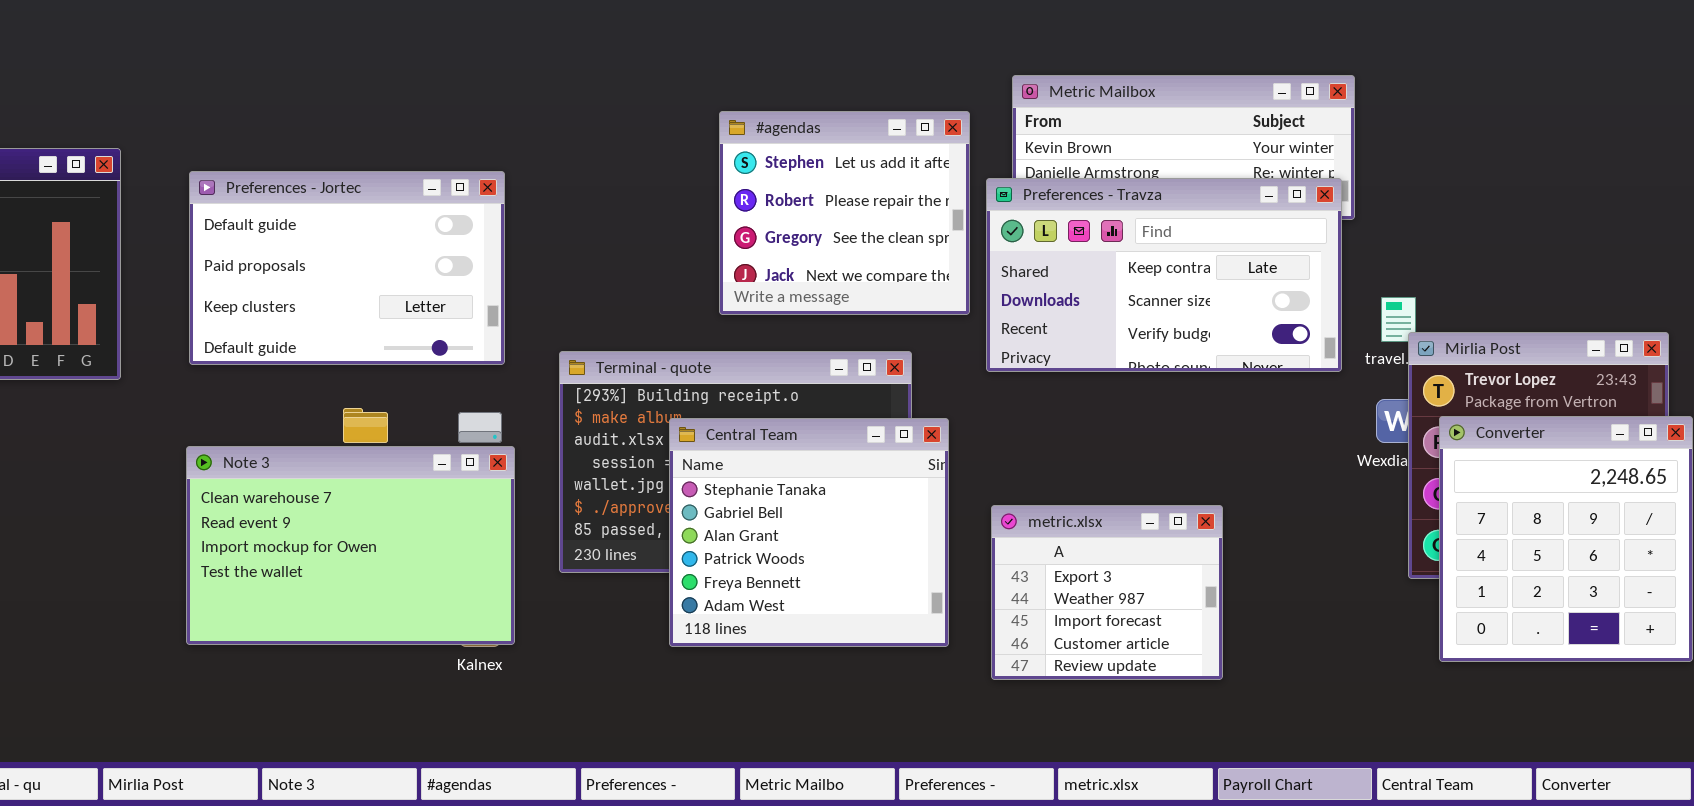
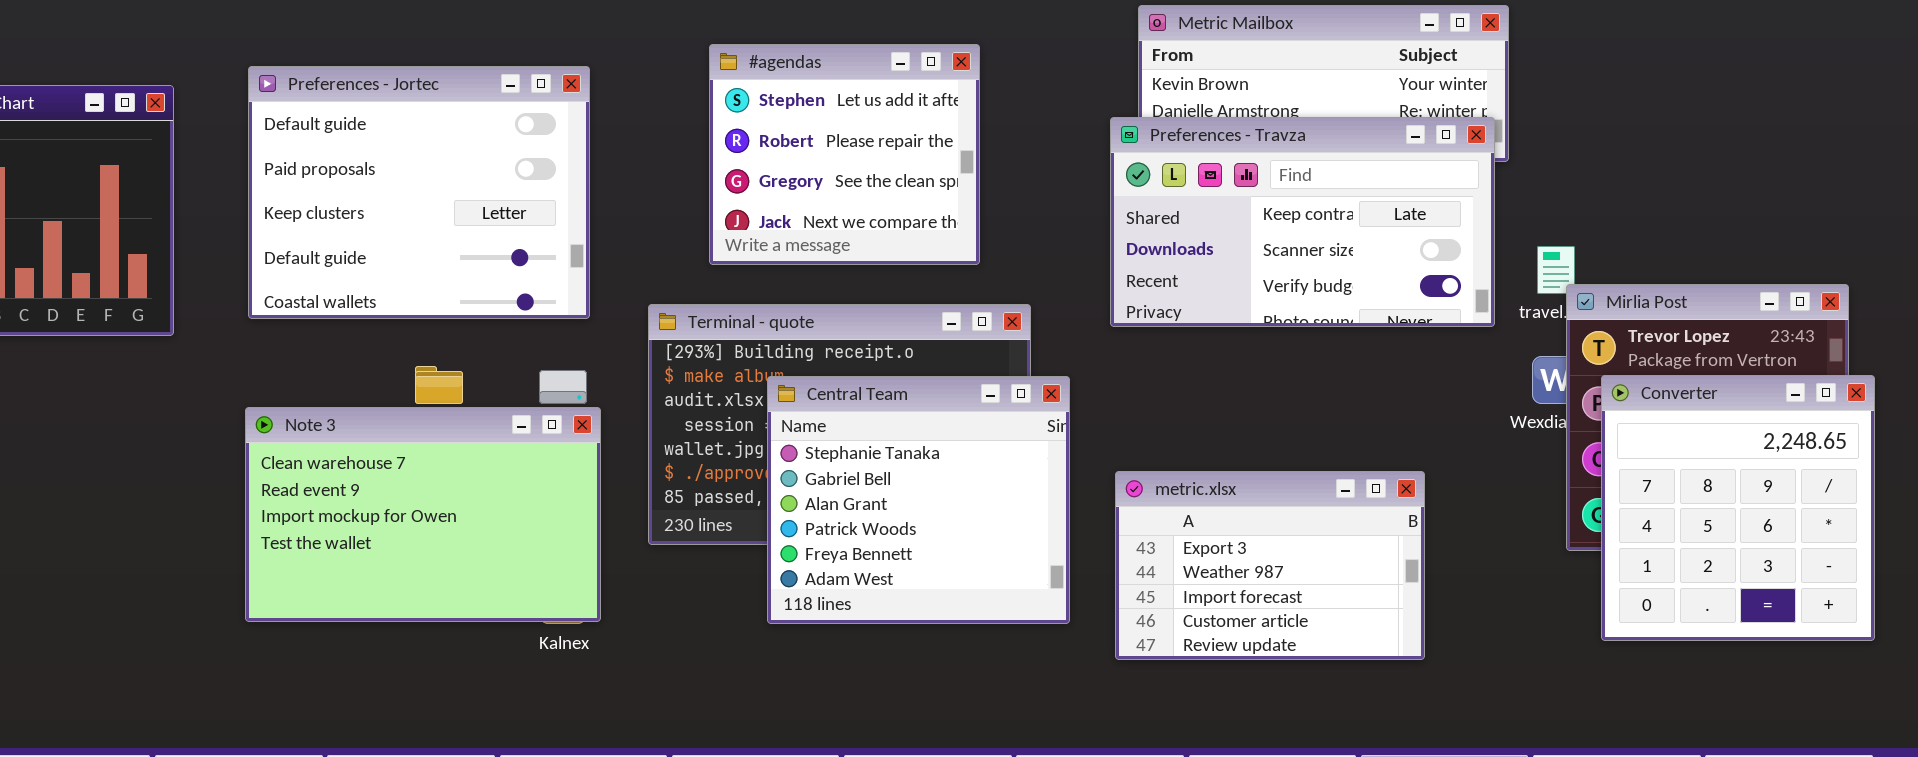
#agendas: [719,111,970,315] -> [709,44,980,265], moved
Preferences - Jortec: [189,171,505,365] -> [248,66,590,319], resized
metric.xlsx: [991,505,1223,680] -> [1115,471,1425,660], resized

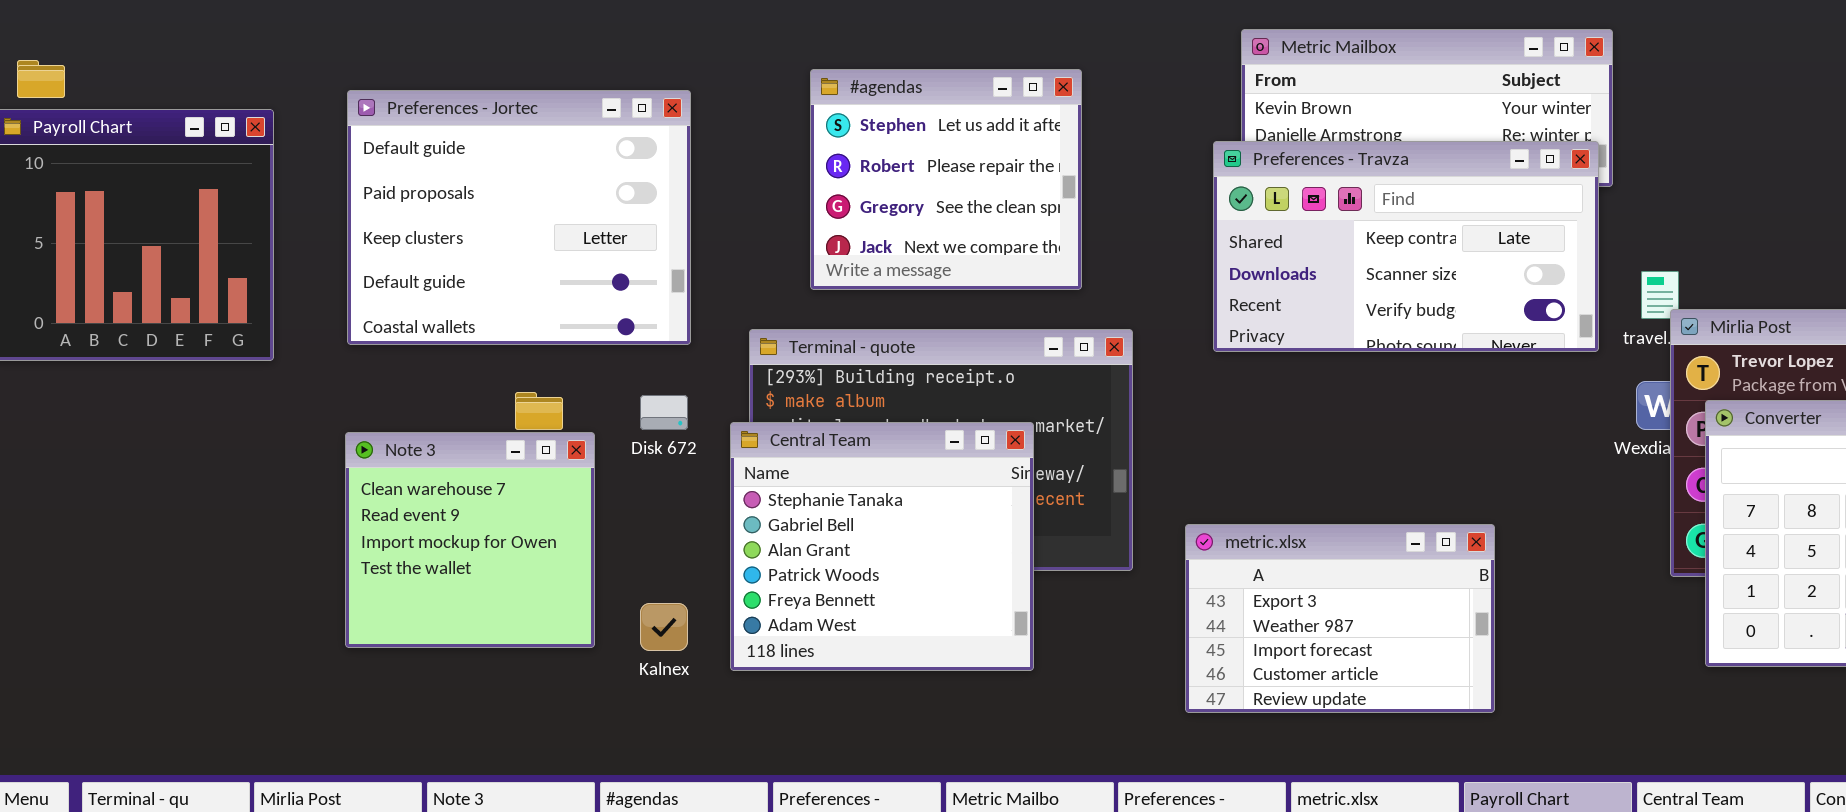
Central Team: [767,376,1070,624] -> [730,422,1034,671], moved
Note 3: [245,407,601,622] -> [345,432,595,648], resized
metric.xlsx: [1115,471,1425,660] -> [1185,524,1495,713], moved

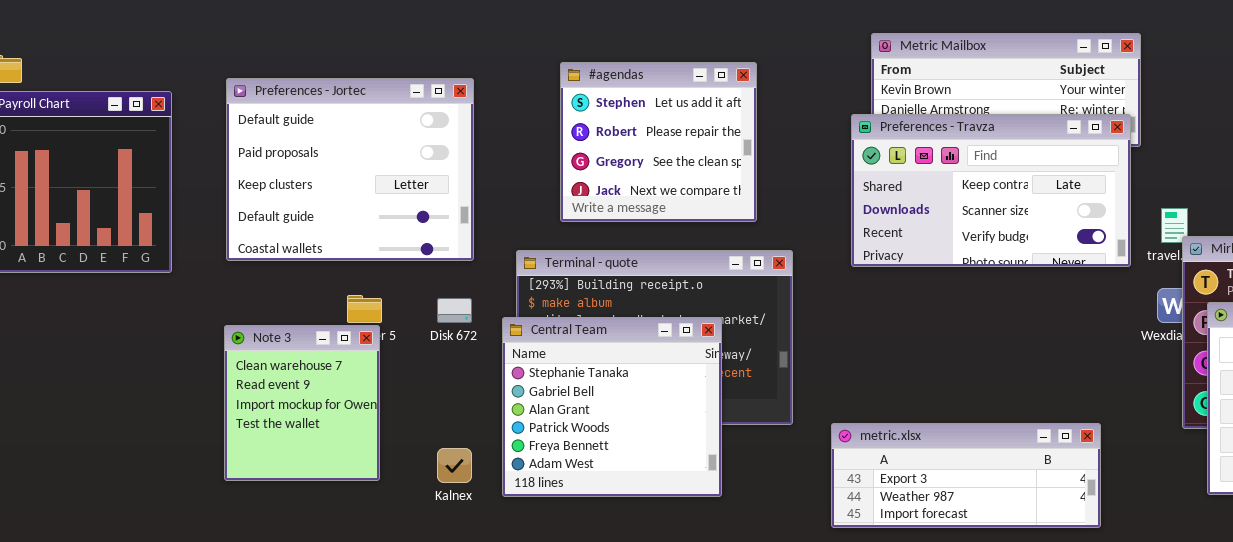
Note 3: [345,432,595,648] -> [224,325,380,481], resized
metric.xlsx: [1185,524,1495,713] -> [831,423,1101,528], resized

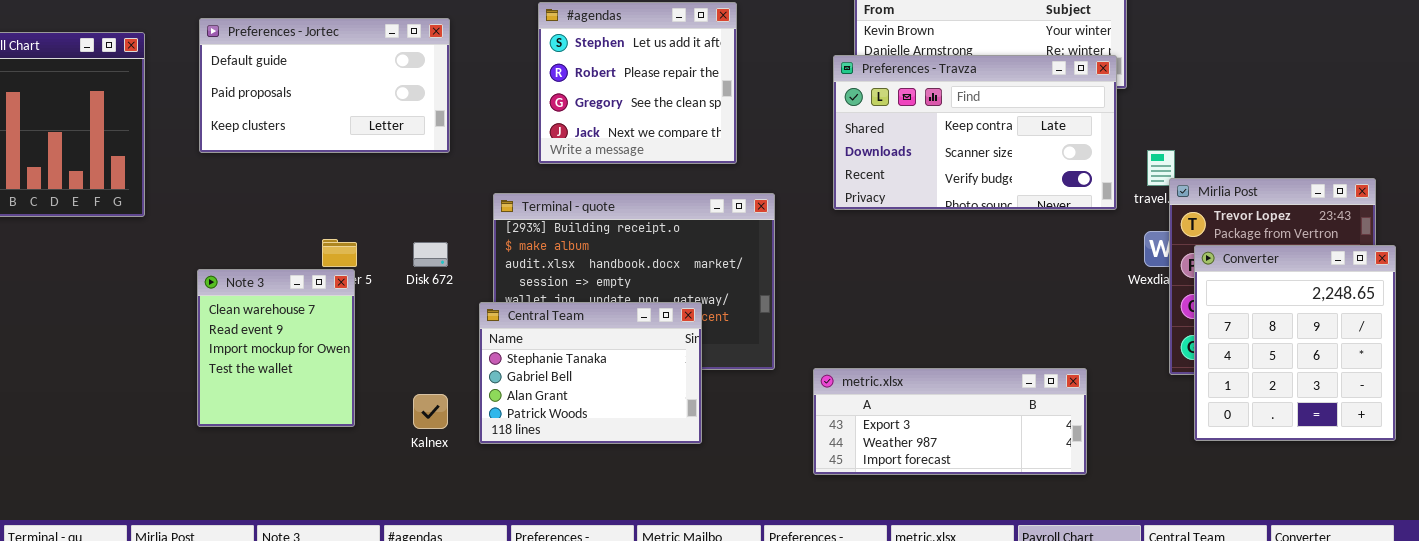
Preferences - Jortec: [226,78,474,261] -> [199,18,450,153], resized
Central Team: [502,317,722,497] -> [479,302,702,444], resized

